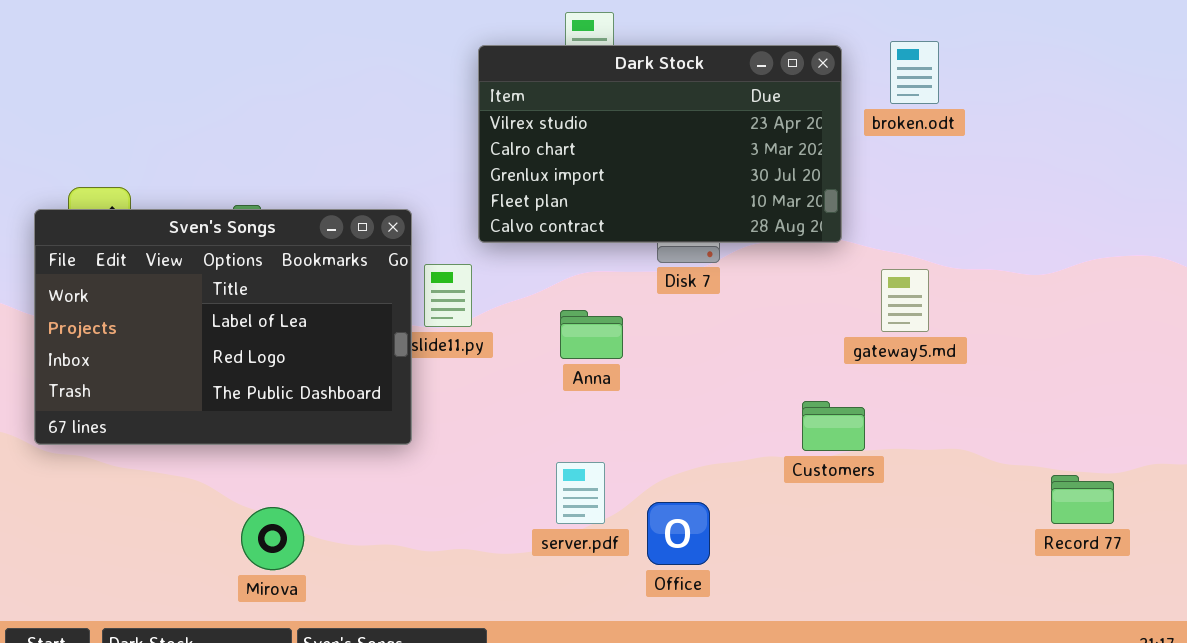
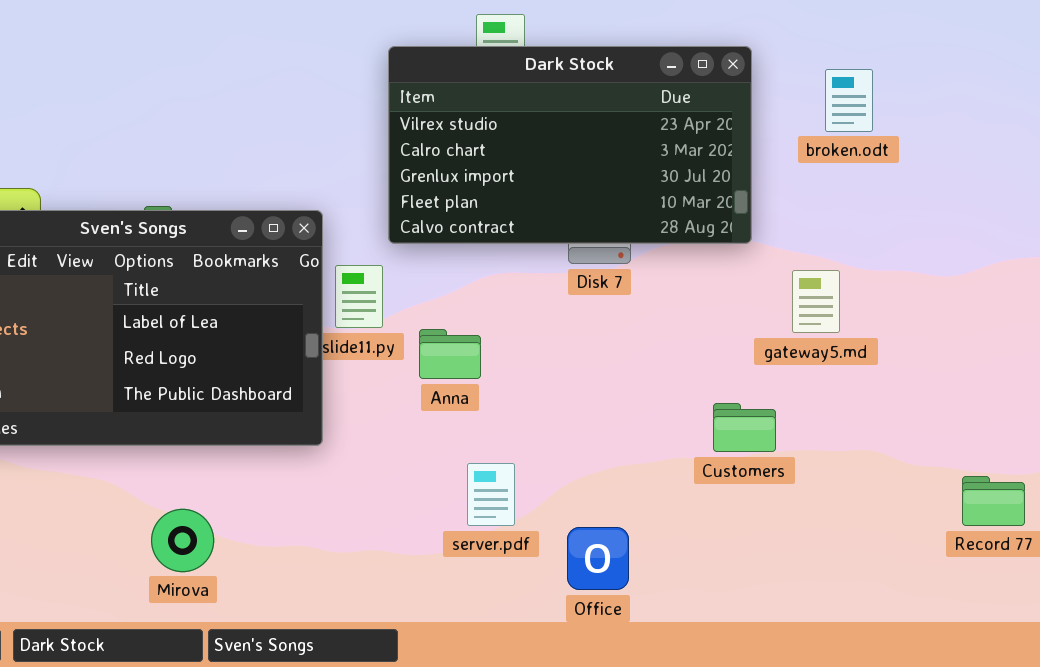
broken.odt: [890,41,939,104] -> [825,69,873,132], moved
Anna: [560,310,623,359] -> [419,329,481,379], moved
Office: [647,502,710,565] -> [567,527,629,590], moved

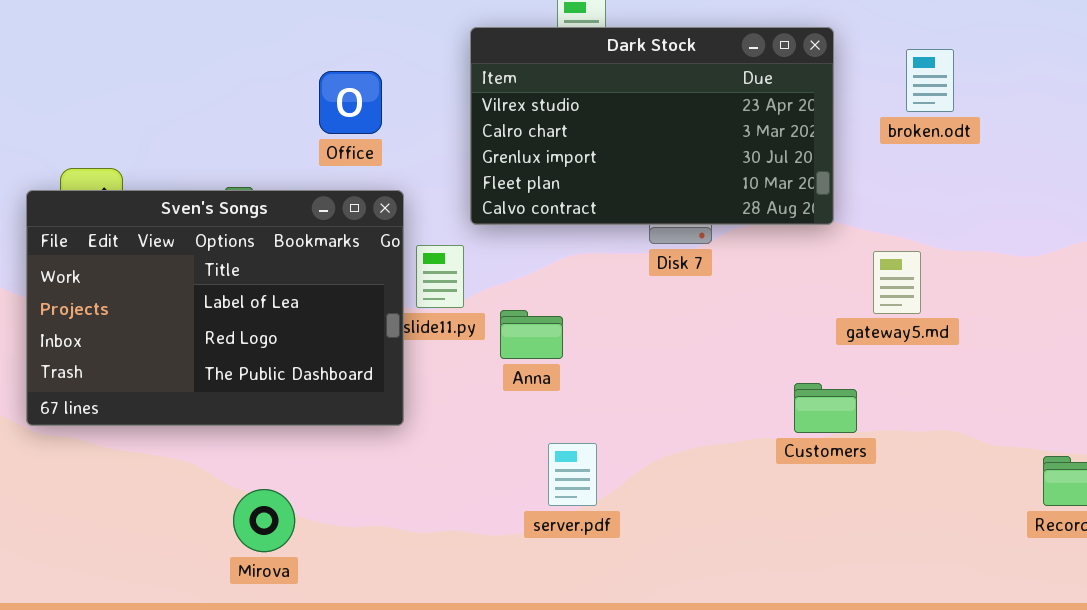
Office: [567,527,629,590] -> [319,71,382,134], moved

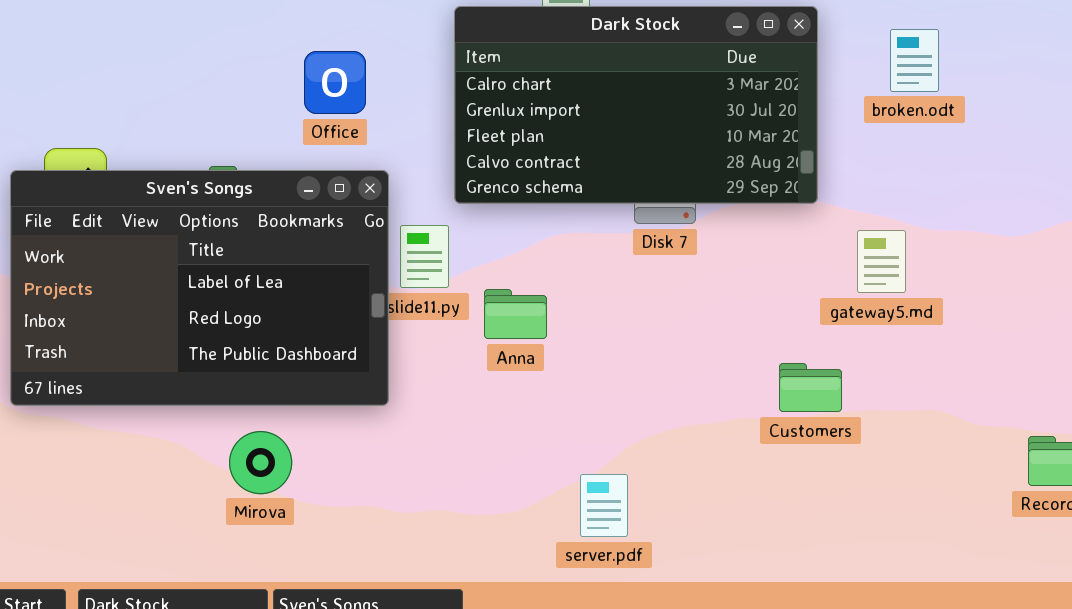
Dark Stock: [470,27,834,225] -> [454,6,818,204], scrolled down 1 row
server.pdf: [548,443,597,506] -> [580,474,628,537], moved
Mirova: [233,489,295,552] -> [229,431,292,494], moved

